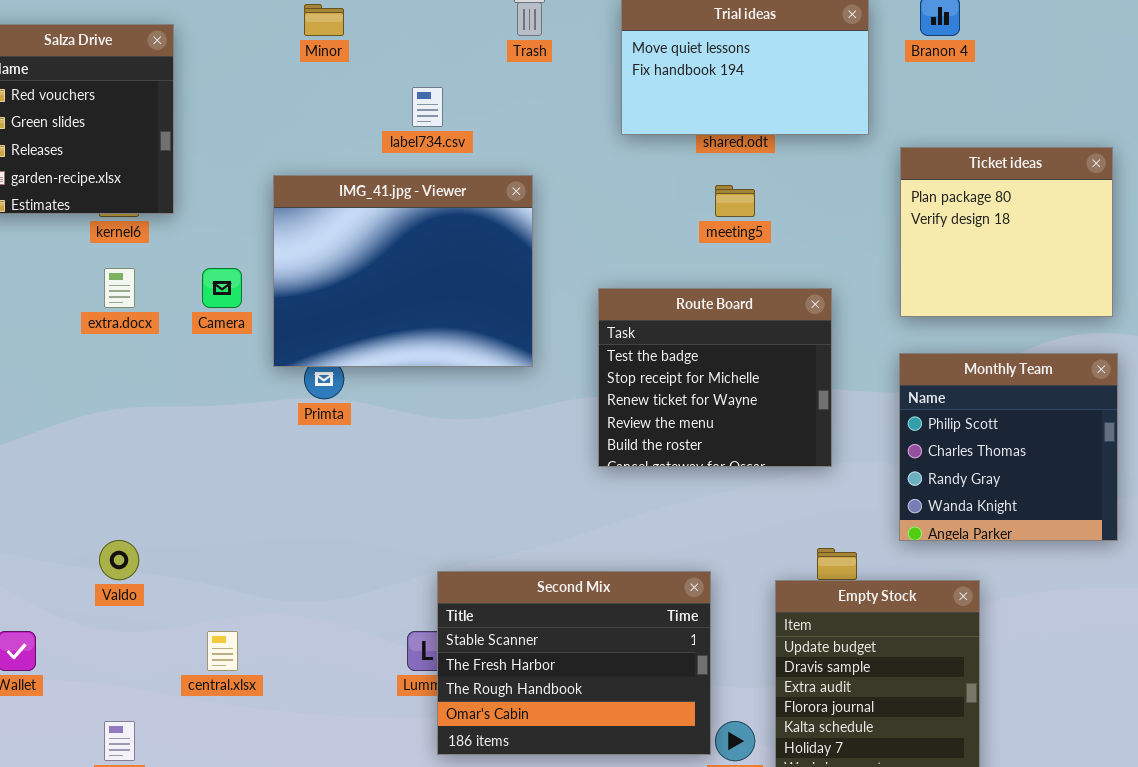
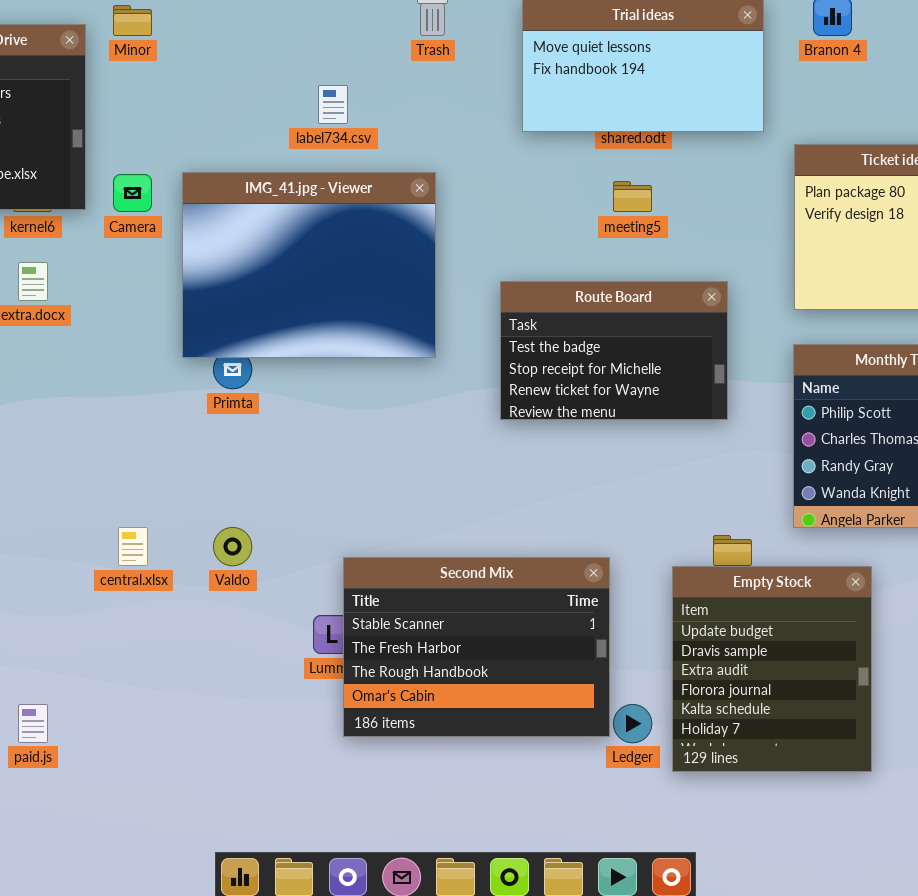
Minor: [304,4,344,36] -> [113,5,152,36], moved
Camera: [202,268,242,308] -> [113,174,152,212], moved
Route Board: [598,288,832,467] -> [500,281,728,420], resized
Valdo: [99,540,139,580] -> [213,527,252,566], moved
central.xlsx: [207,631,238,671] -> [118,527,148,566], moved

